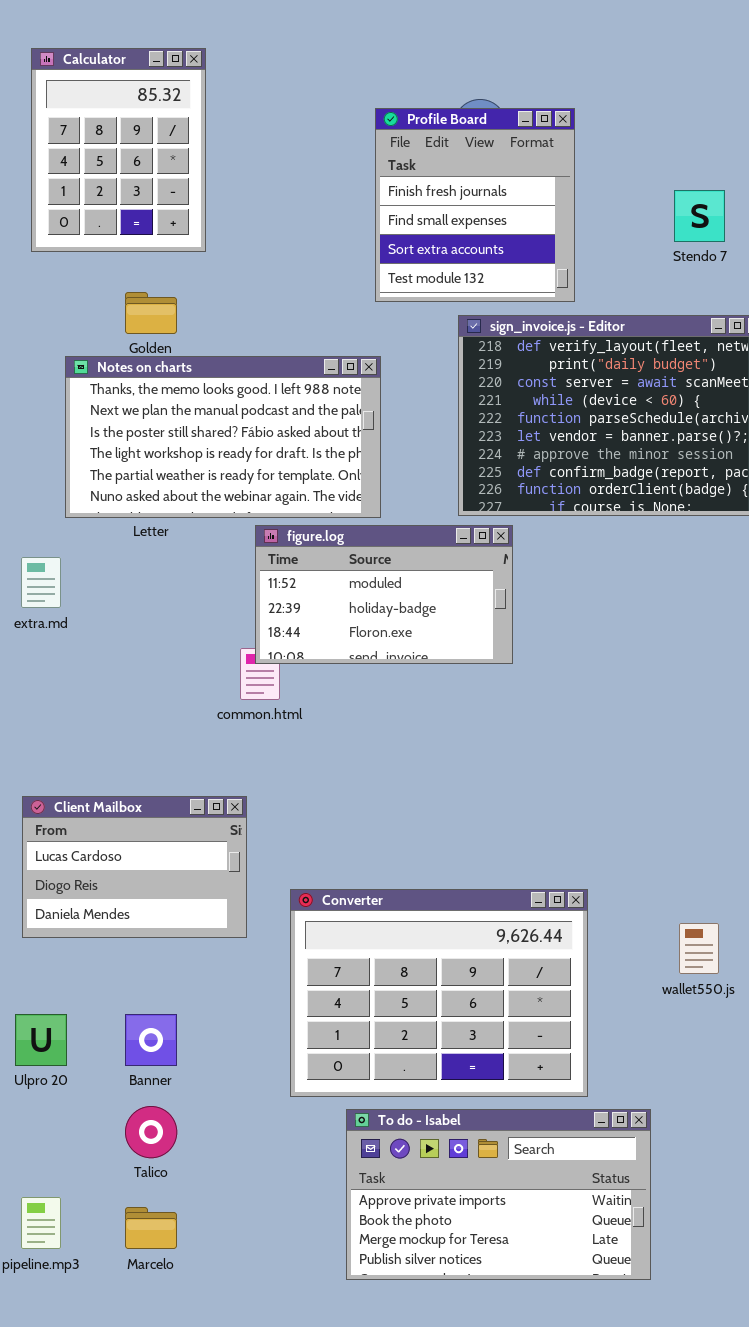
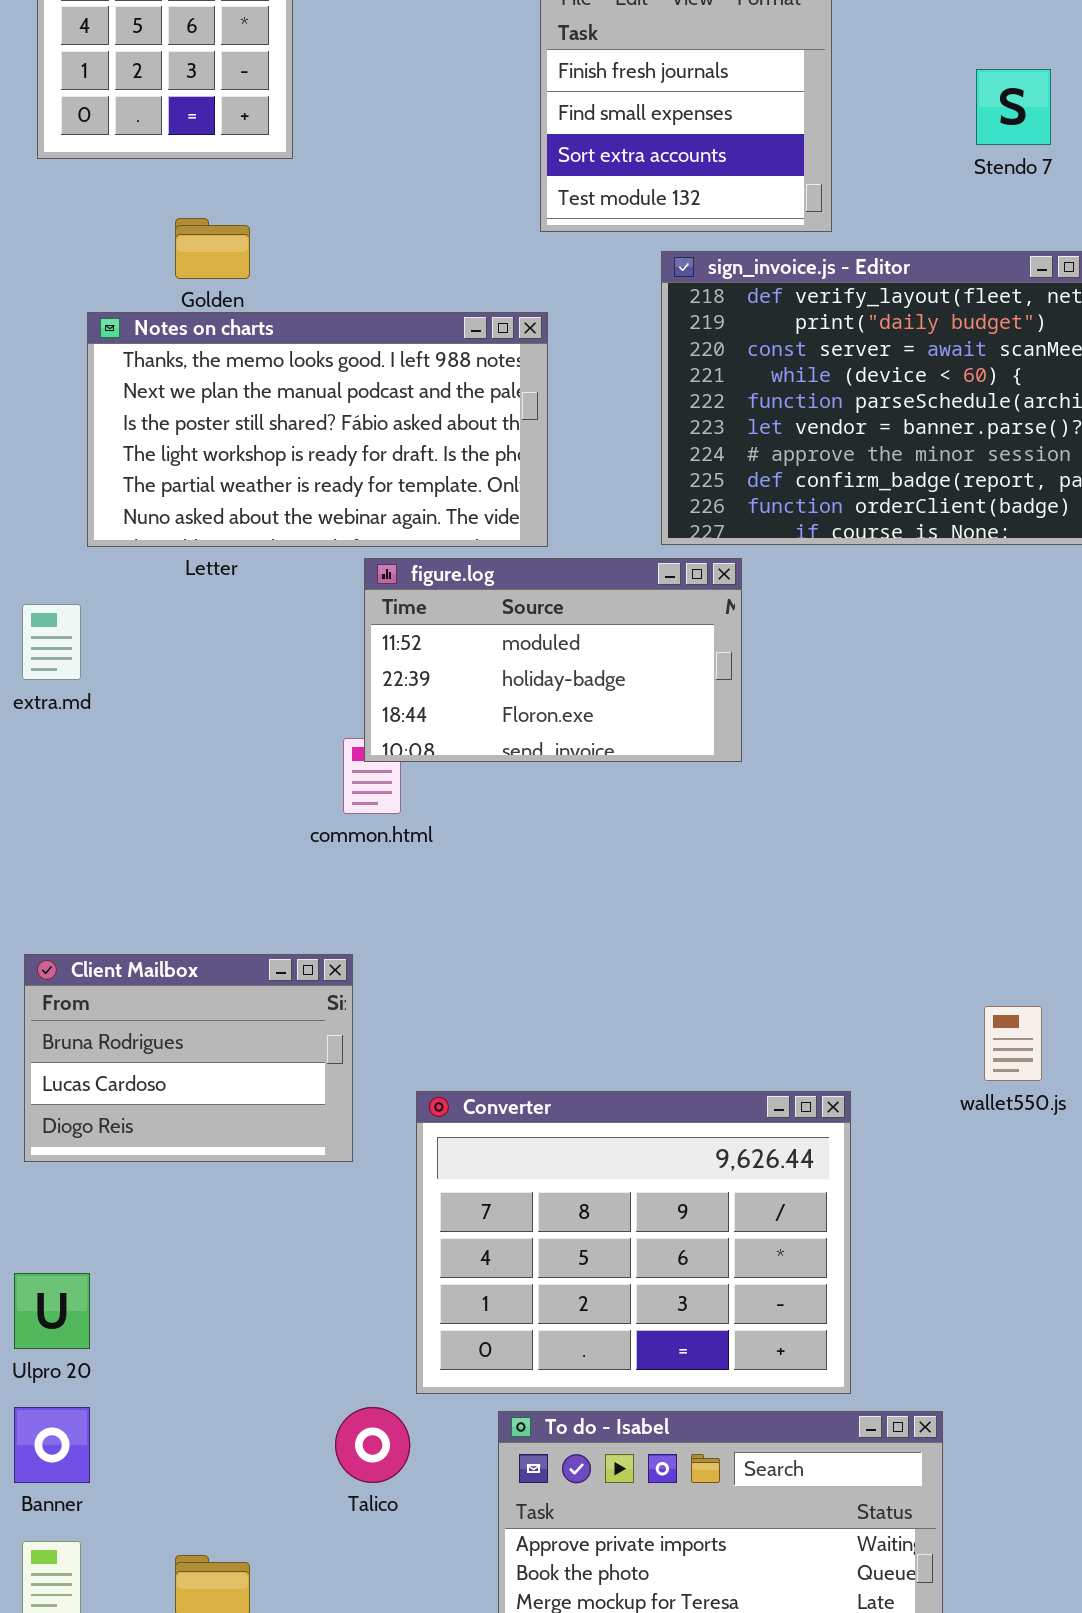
Client Mailbox: [22,796,247,938] -> [24,954,353,1162], scrolled up 1 row
wallet550.js: [679,923,719,974] -> [984,1006,1042,1081], moved
Banner: [125,1014,177,1066] -> [14,1407,90,1483], moved
Talico: [125,1106,177,1158] -> [335,1407,410,1483], moved

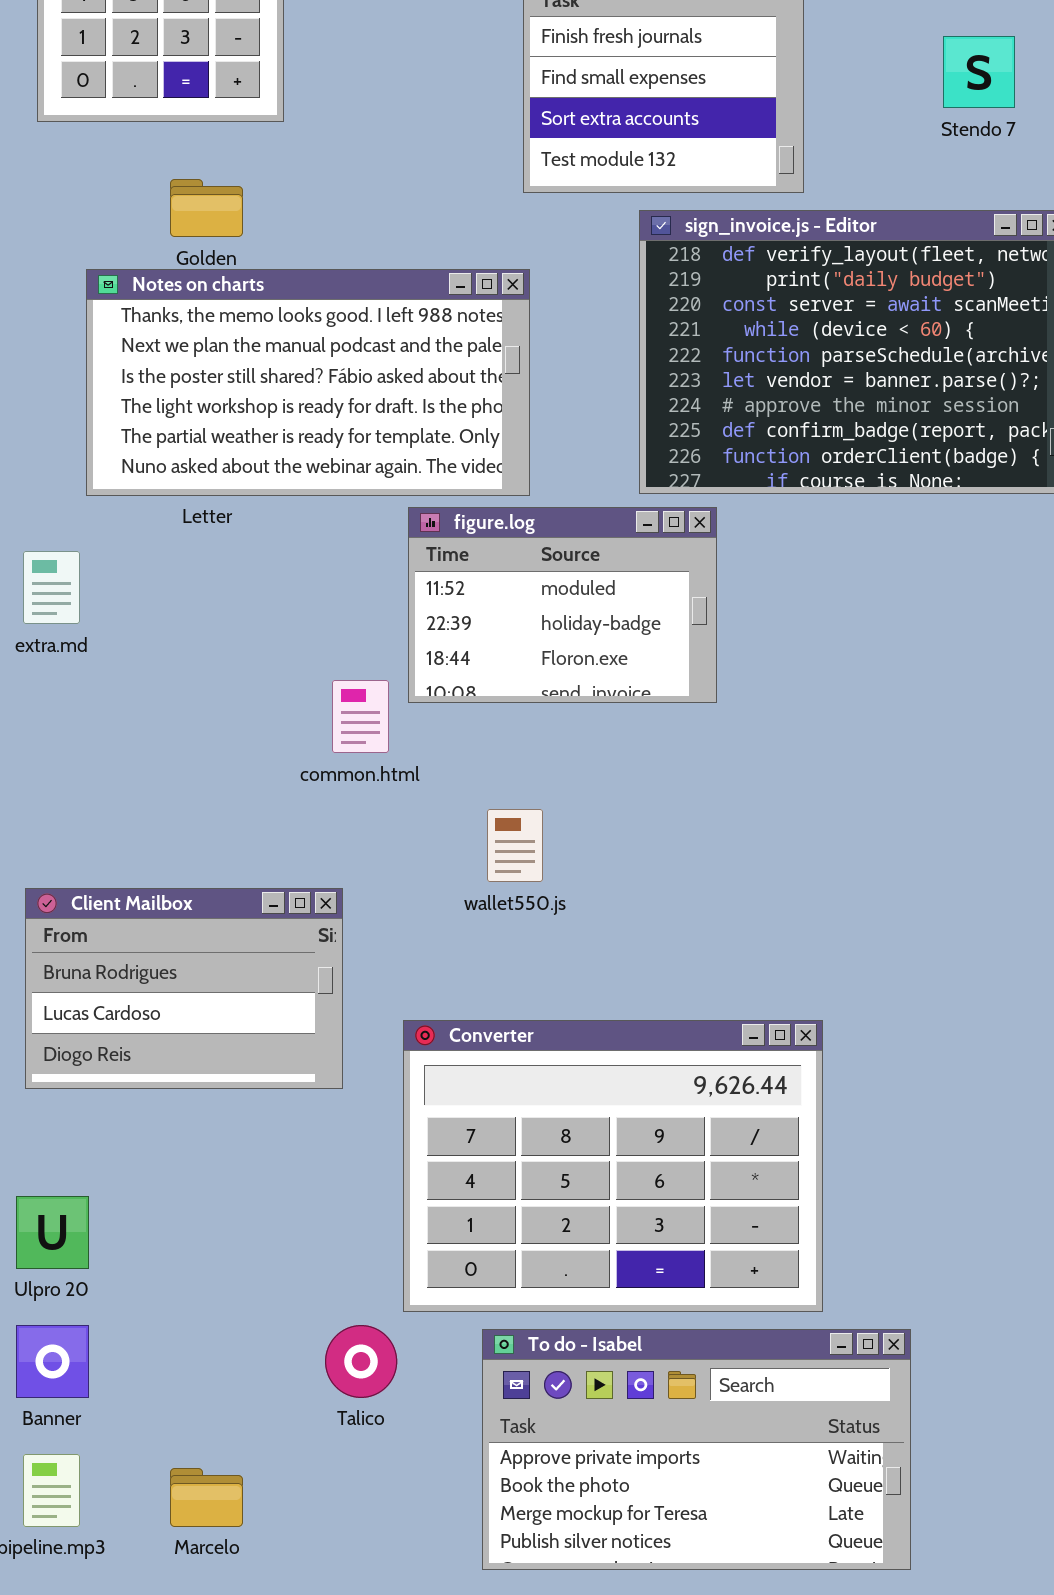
figure.log: [364,558,742,762] -> [408,507,717,703], resized
wallet550.js: [984,1006,1042,1081] -> [487,809,543,882], moved

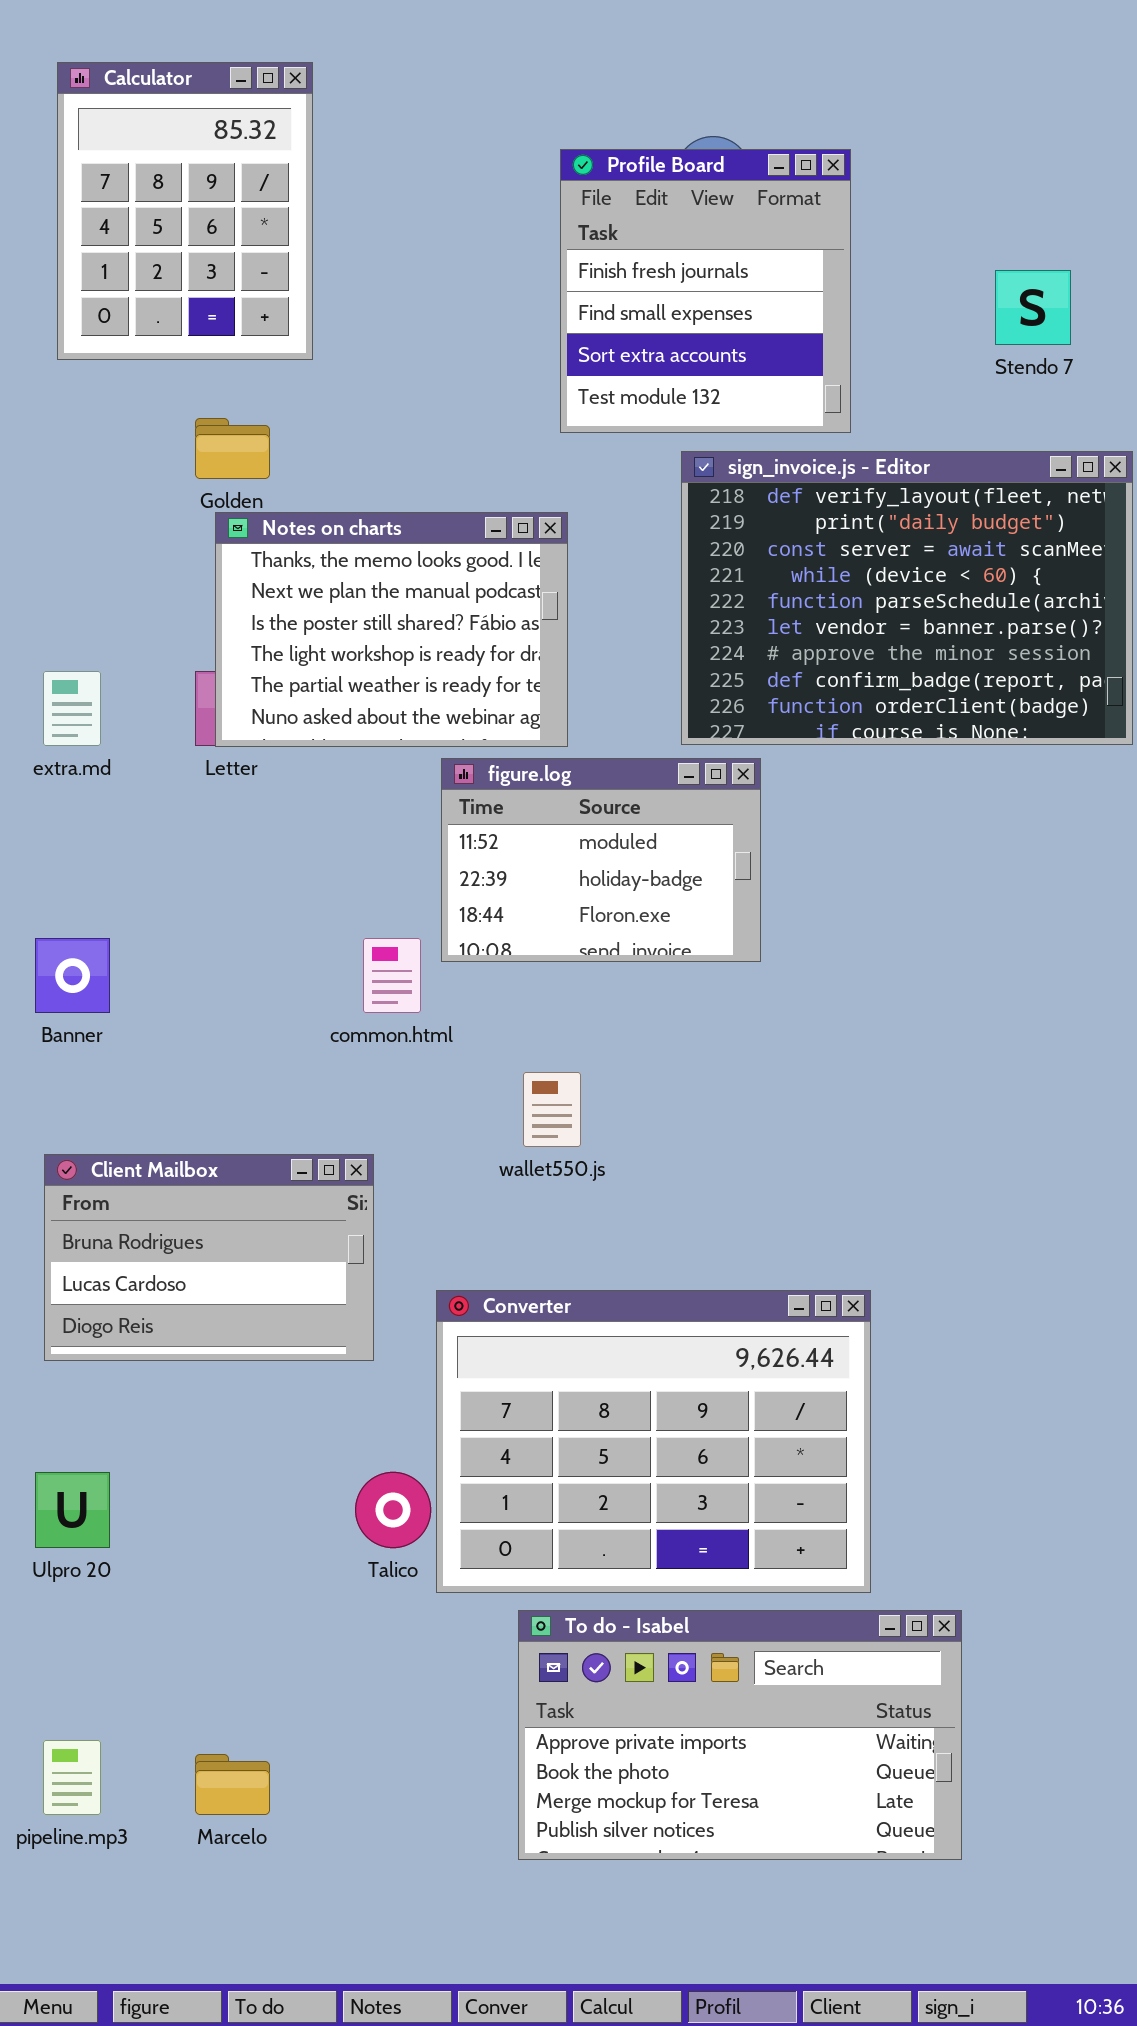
Notes on charts: [86,269,530,496] -> [215,512,568,747], resized
extra.md: [23,551,80,624] -> [43,671,101,746], moved
Banner: [16,1325,89,1398] -> [35,938,110,1013], moved
Talico: [325,1325,397,1398] -> [355,1472,431,1548], moved

